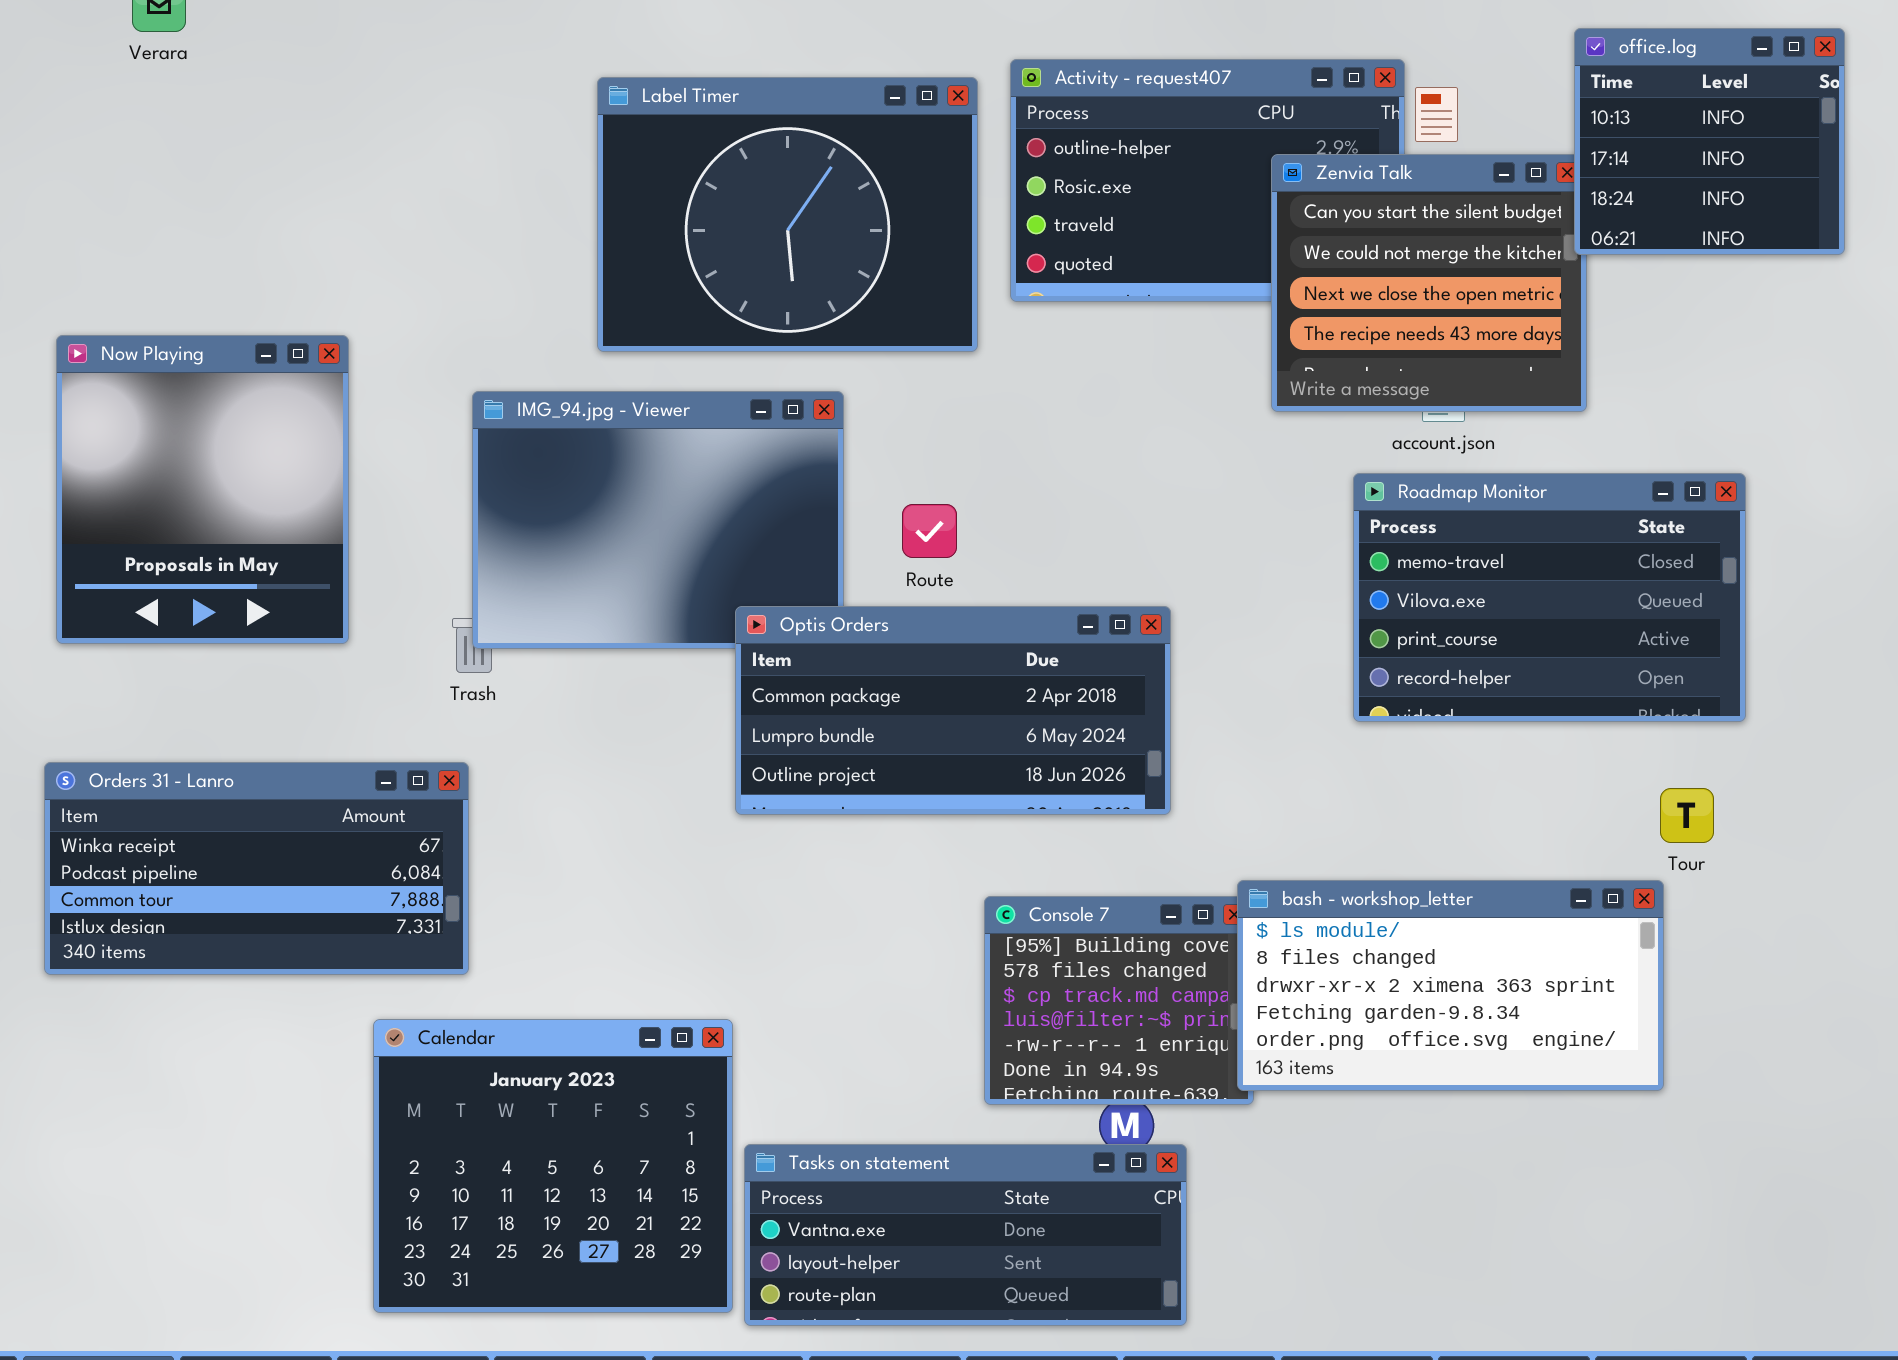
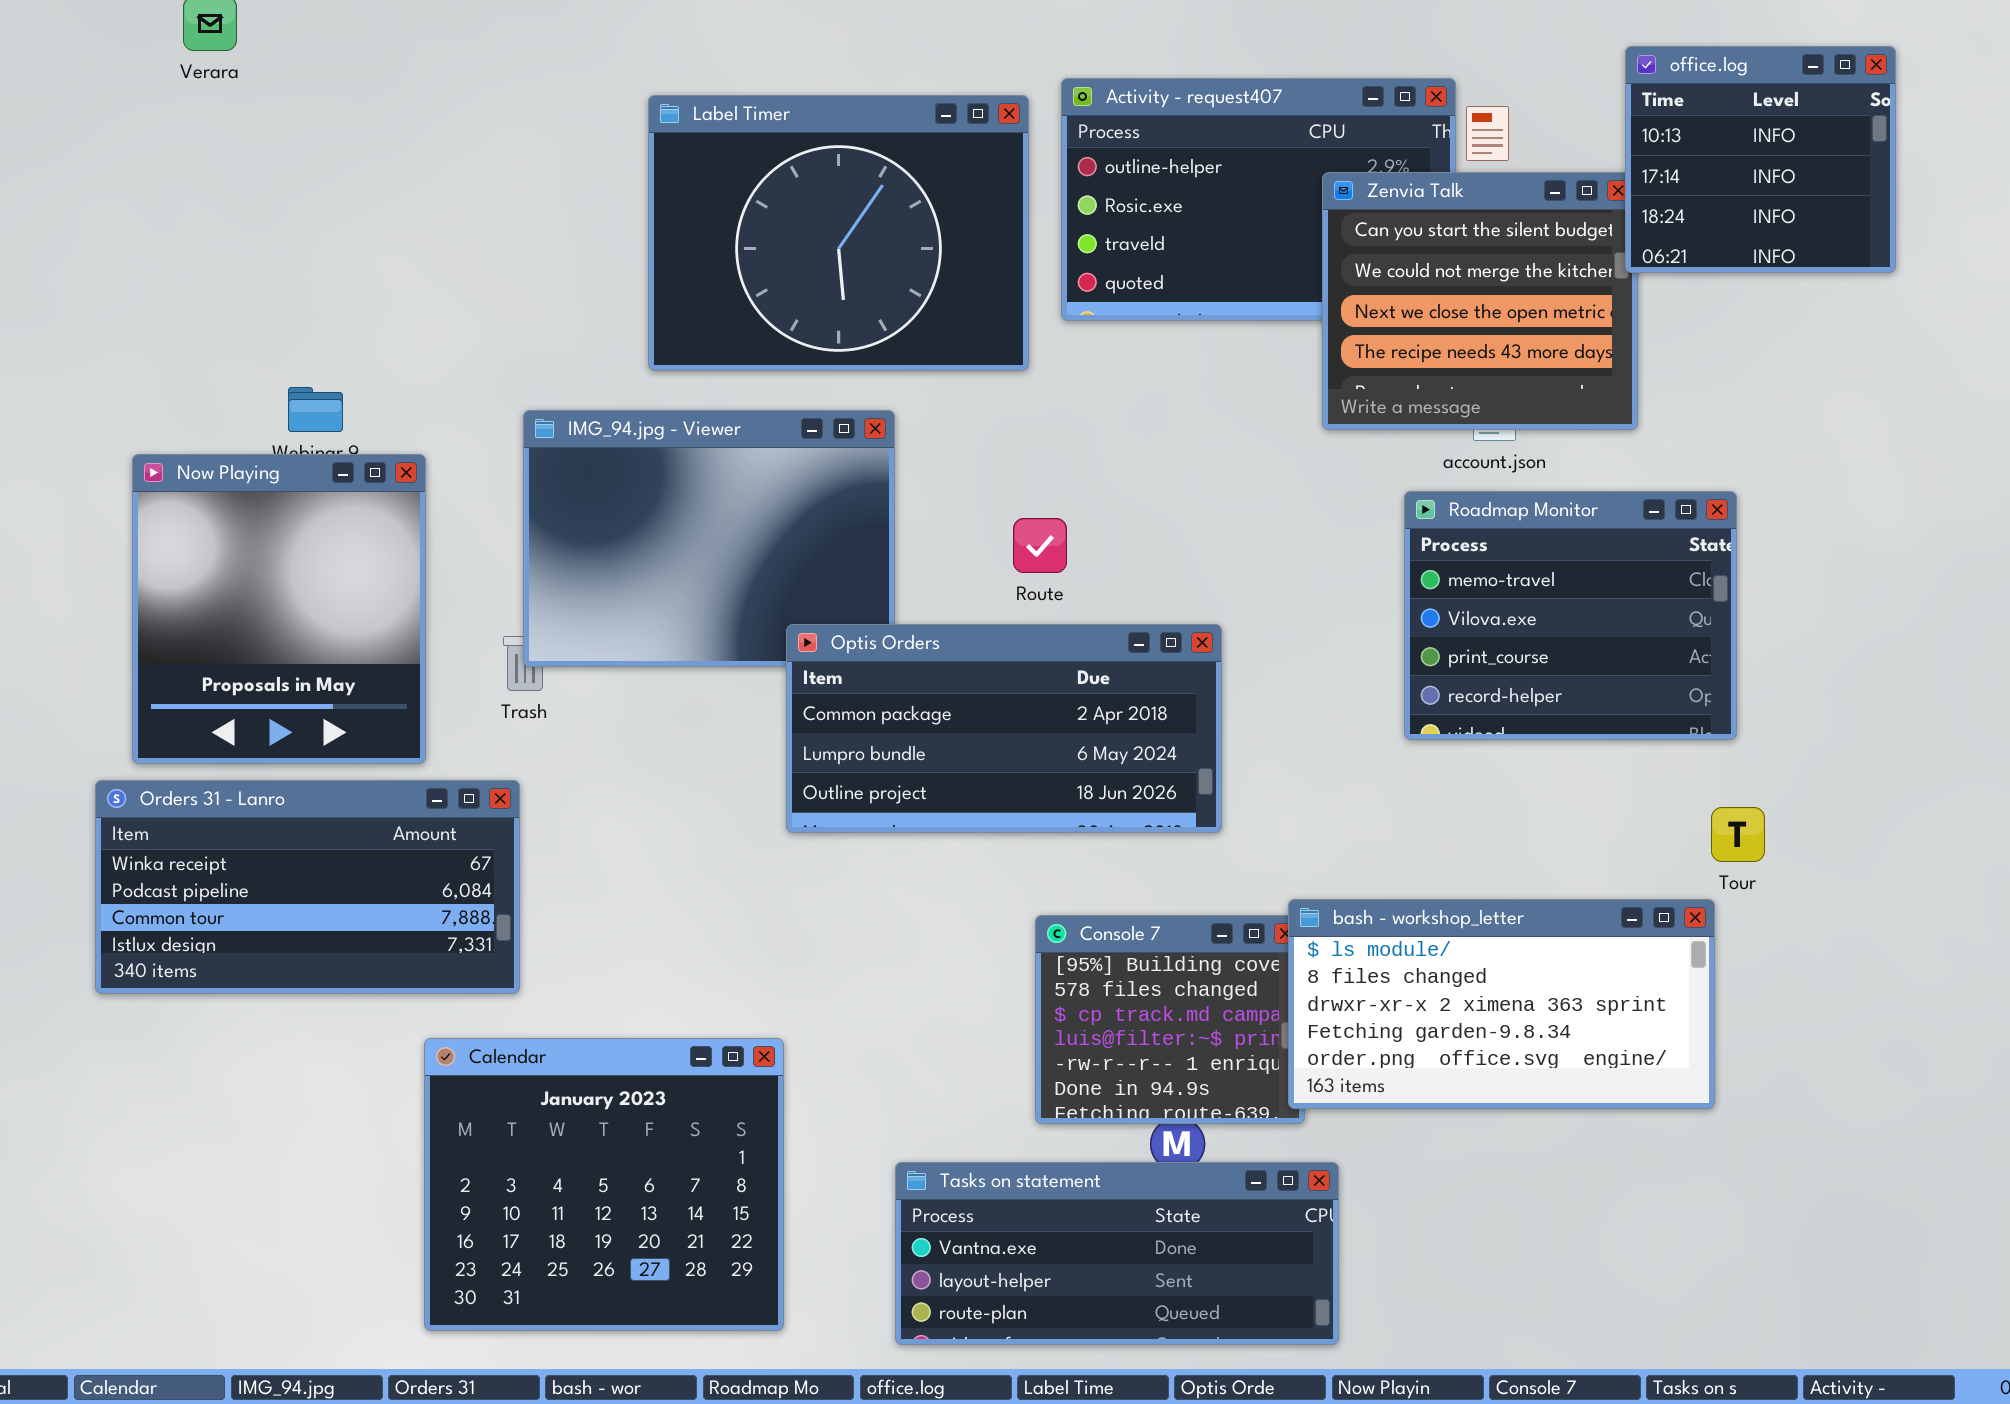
Now Playing: [56,335,349,644] -> [132,454,426,764], moved
Roadmap Monitor: [1353,473,1746,722] -> [1404,491,1737,740], resized
Route: [902,504,957,558] -> [1013,518,1067,573], moved
Tasks on statement: [744,1144,1187,1326] -> [895,1162,1339,1345], moved

